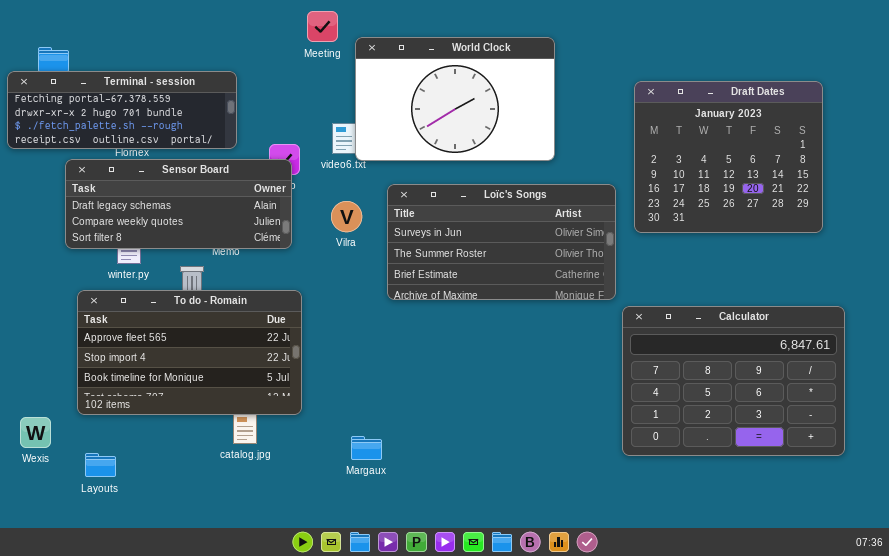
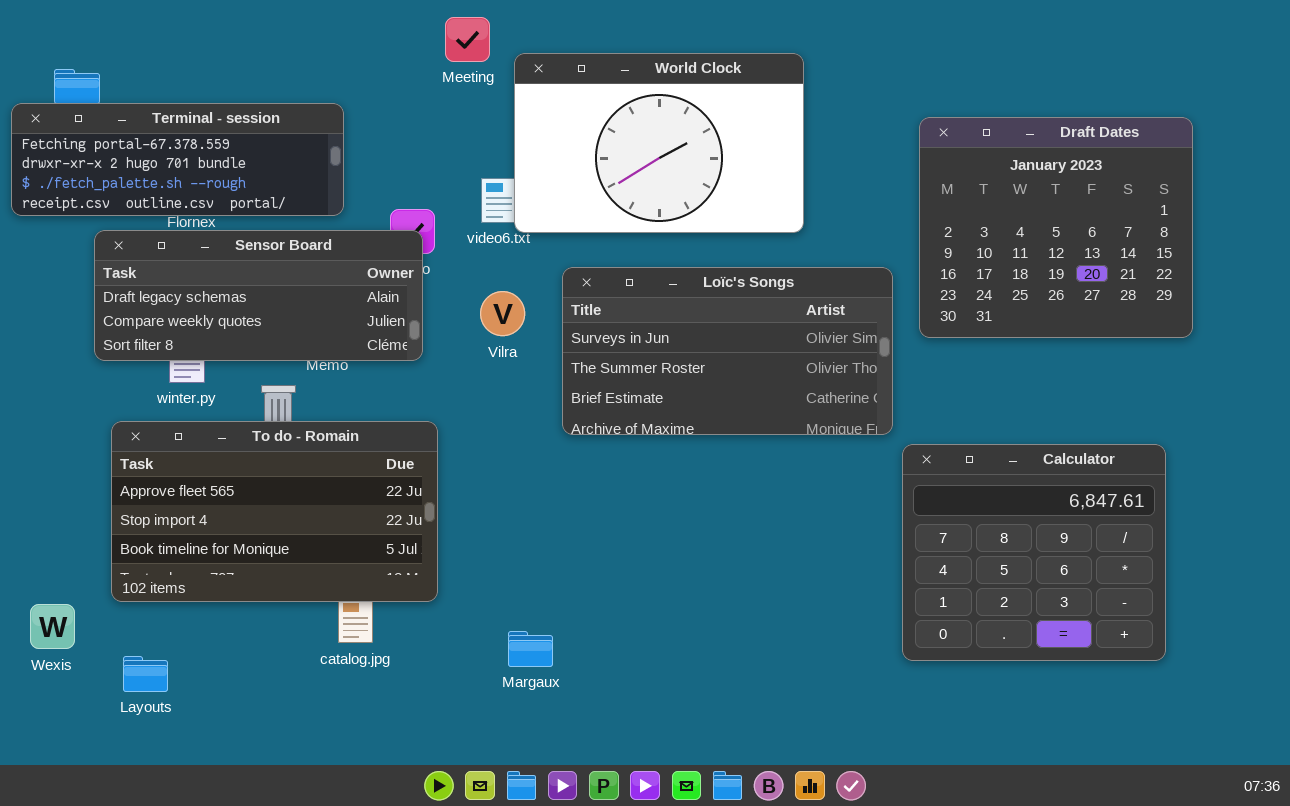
Calculator: [622,306,845,456] -> [902,444,1166,661], resized

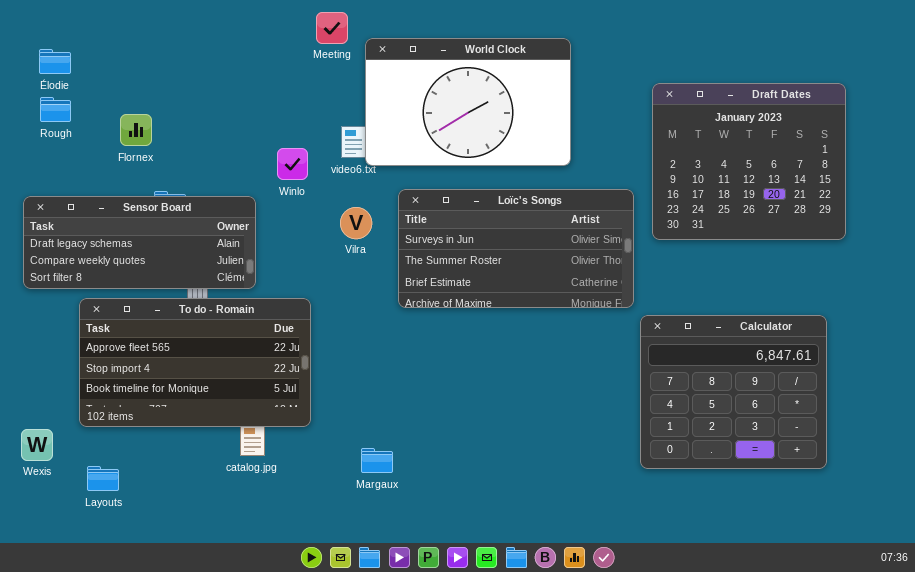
Terminal - session: [11,103,344,216] -> none, closed
Sensor Board: [94,230,423,361] -> [23,196,256,289], moved

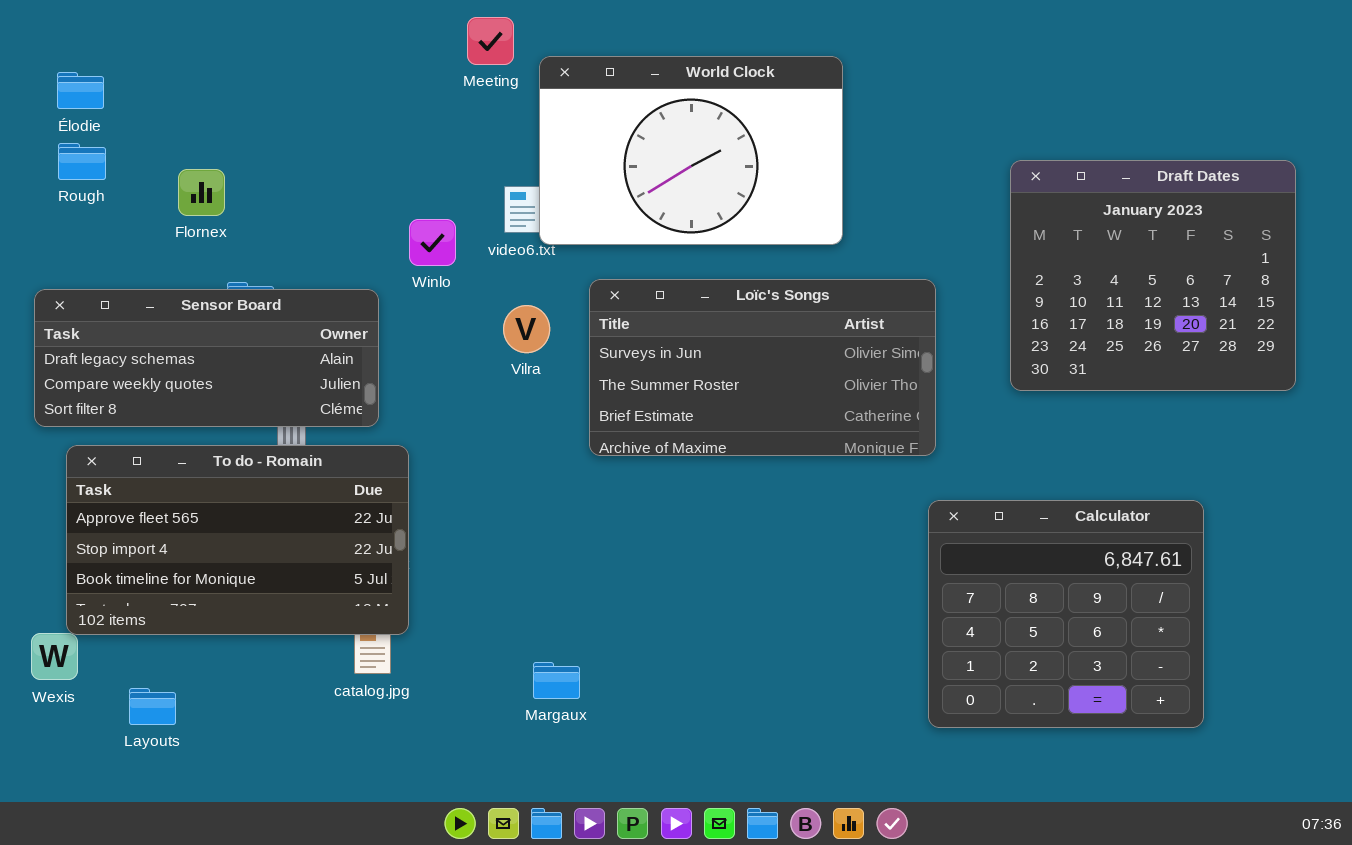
Draft Dates: [652,83,846,240] -> [1010,160,1296,391], moved
To do - Romain: [79,298,311,427] -> [66,445,409,635], moved
Calculator: [640,315,827,469] -> [928,500,1204,728], moved

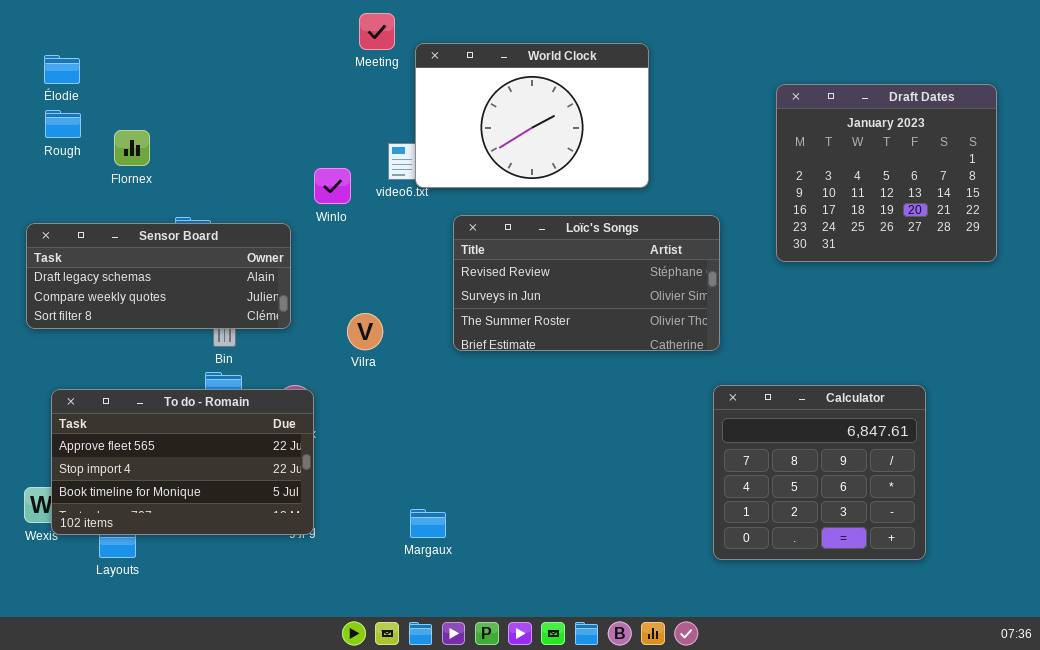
Draft Dates: [1010,160,1296,391] -> [776,84,997,262], moved
Flornex: [178,169,225,216] -> [114,130,150,166], moved
Loïc's Songs: [589,279,936,456] -> [453,215,720,351], scrolled up 1 row
Vilra: [503,305,550,353] -> [347,313,383,350], moved
To do - Romain: [66,445,409,635] -> [51,389,314,535], moved

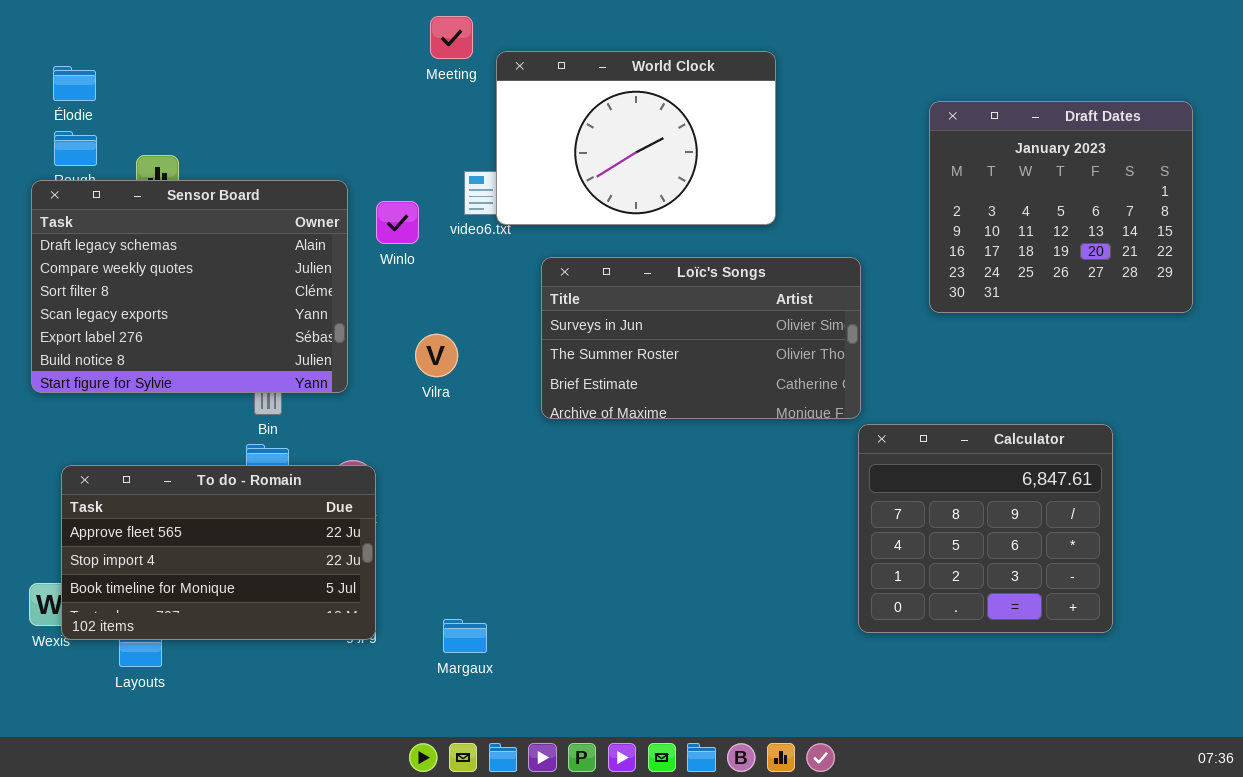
Loïc's Songs: [453,215,720,351] -> [541,257,861,419], scrolled down 1 row
Sensor Board: [26,223,291,329] -> [31,180,348,393], resized
Vilra: [347,313,383,350] -> [415,334,458,377], moved
Calculator: [713,385,926,560] -> [858,424,1113,633], moved
Margaux: [410,509,446,538] -> [443,619,487,653], moved

